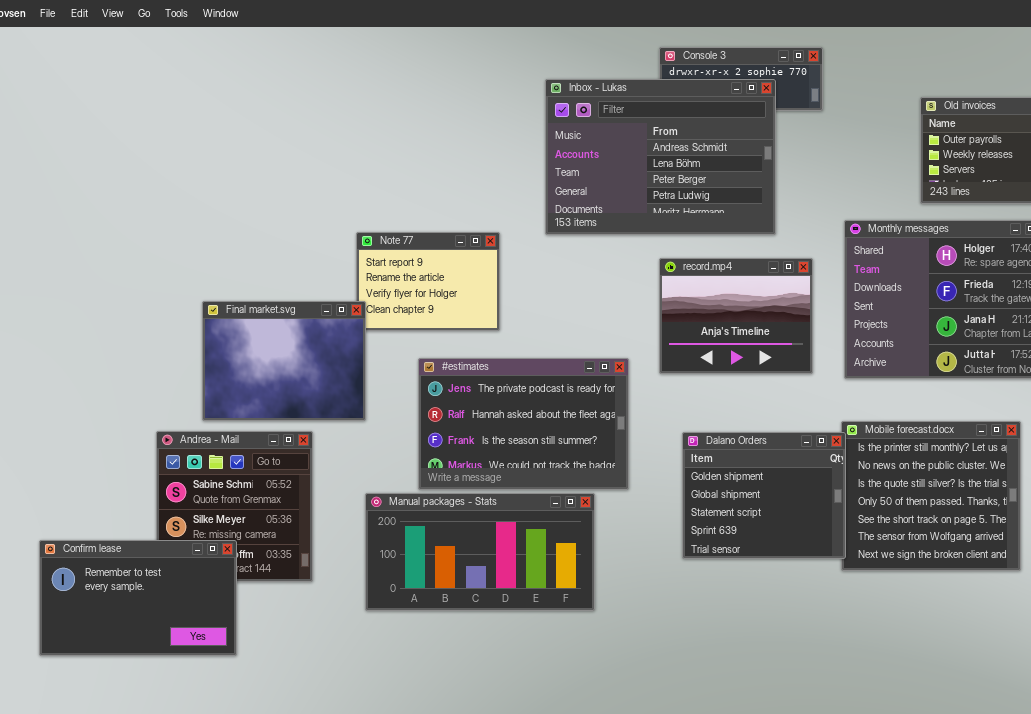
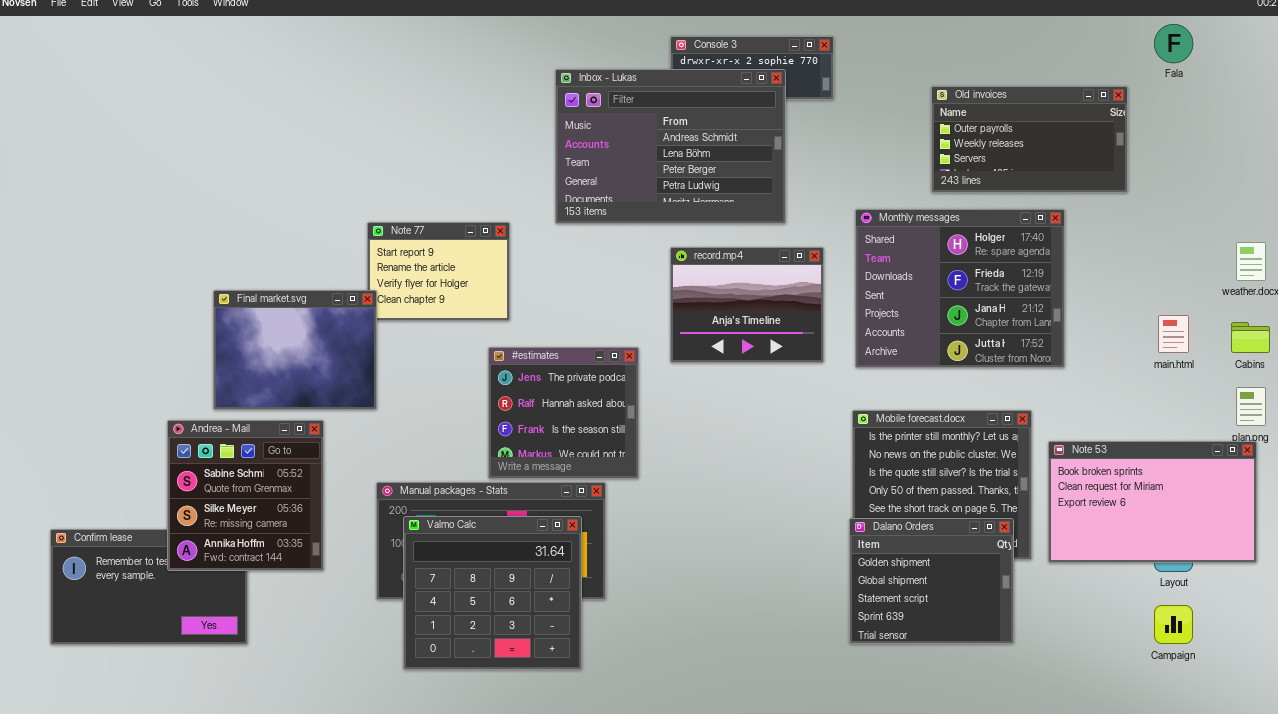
#estimates: [418,358,629,490] -> [488,347,639,479], resized
Andrea - Mail: [156,431,313,582] -> [167,420,324,571], raised
Dalano Orders: [682,432,846,559] -> [849,518,1014,644], moved
Valmo Calc: none -> [403,516,582,670], opened

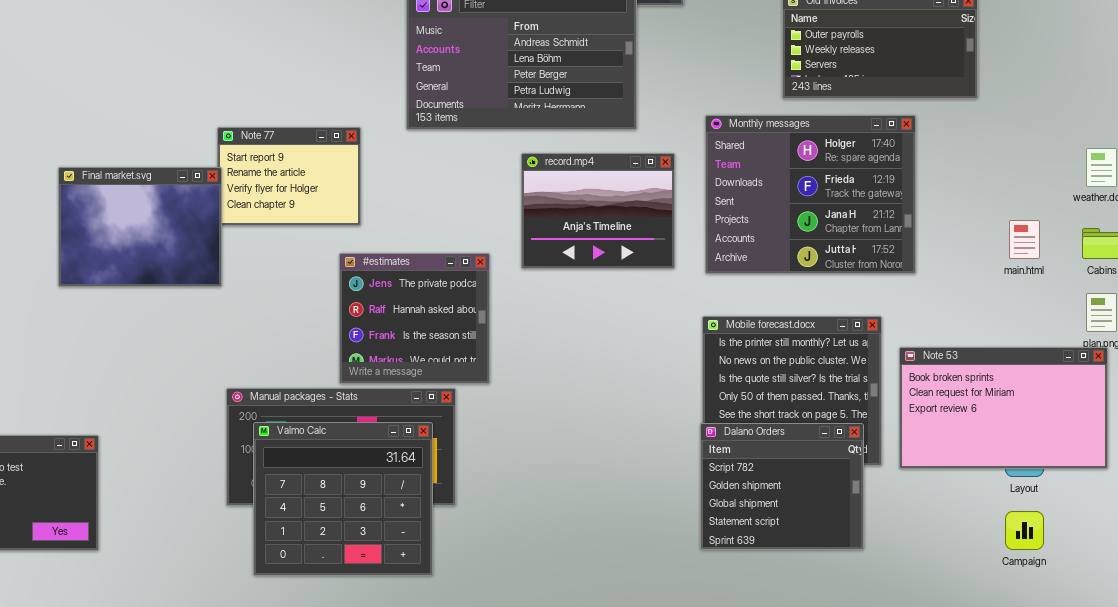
Final market.svg: [213,290,377,410] -> [58,167,222,287], moved
Andrea - Mail: [167,420,324,571] -> none, closed
Dalano Orders: [849,518,1014,644] -> [700,423,864,550], scrolled up 1 row

